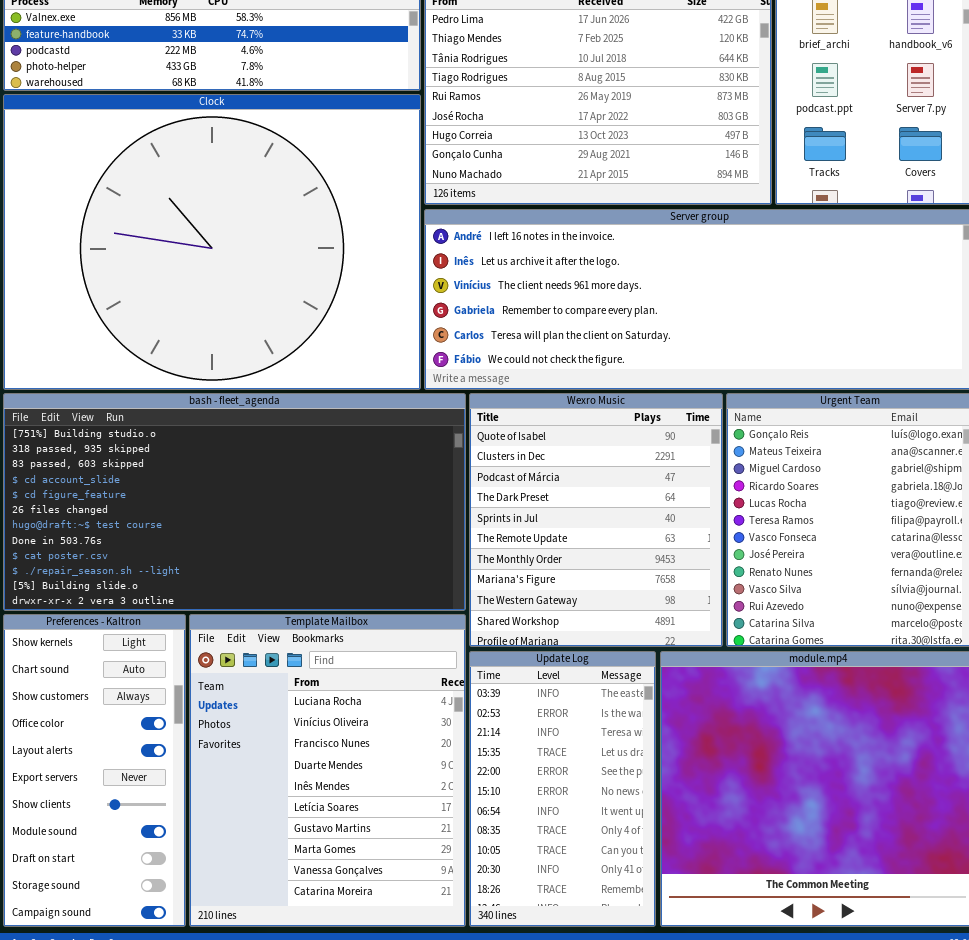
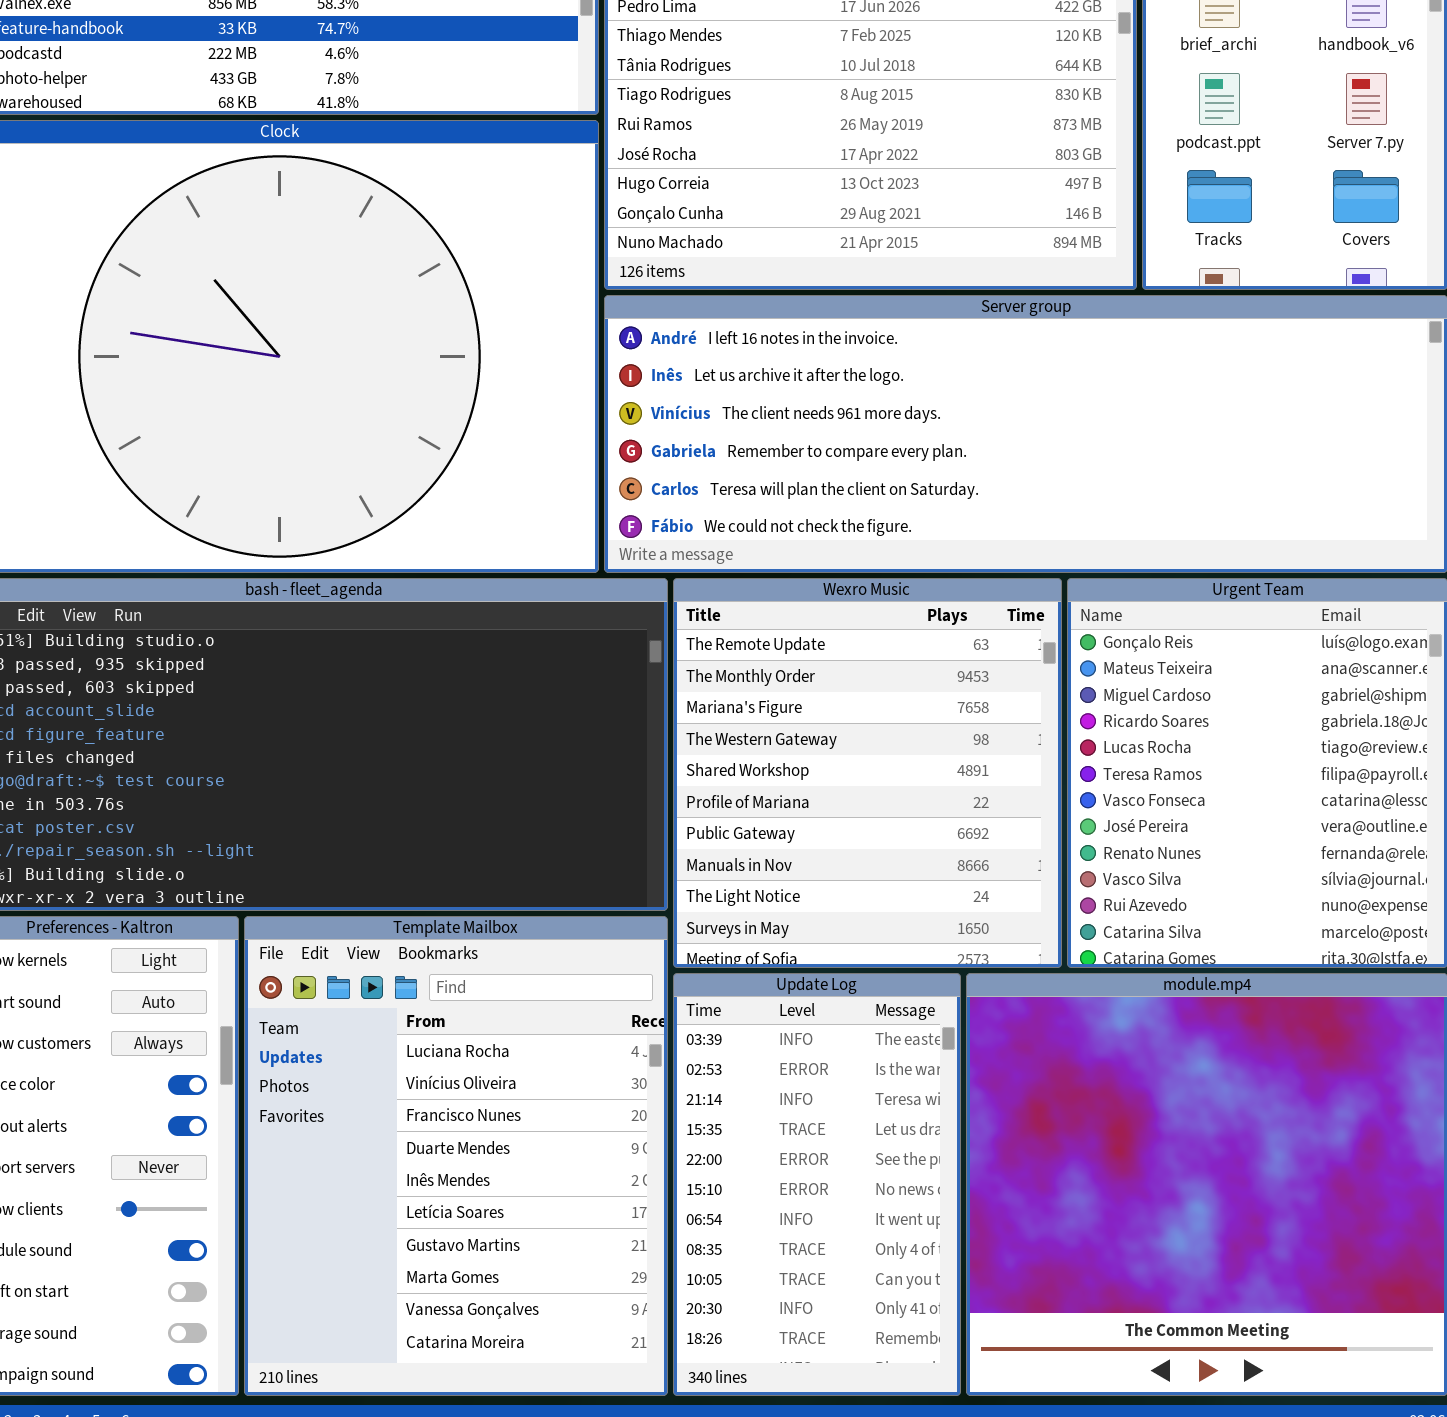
Wexro Music: [469,393,723,647] -> [673,578,1062,968], scrolled down 5 rows

